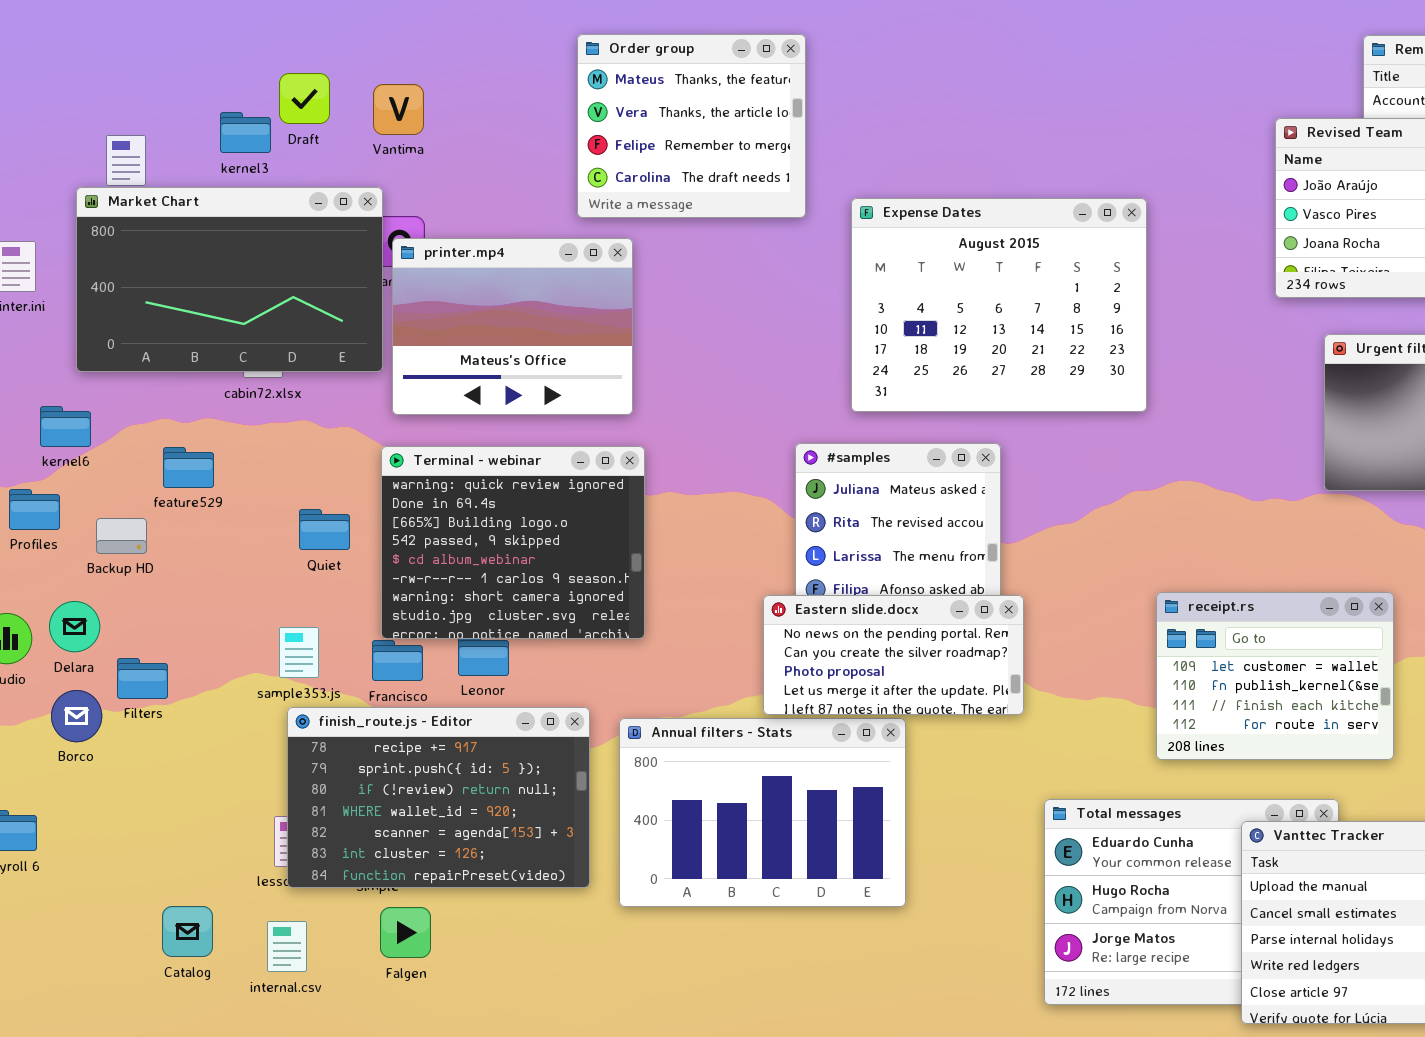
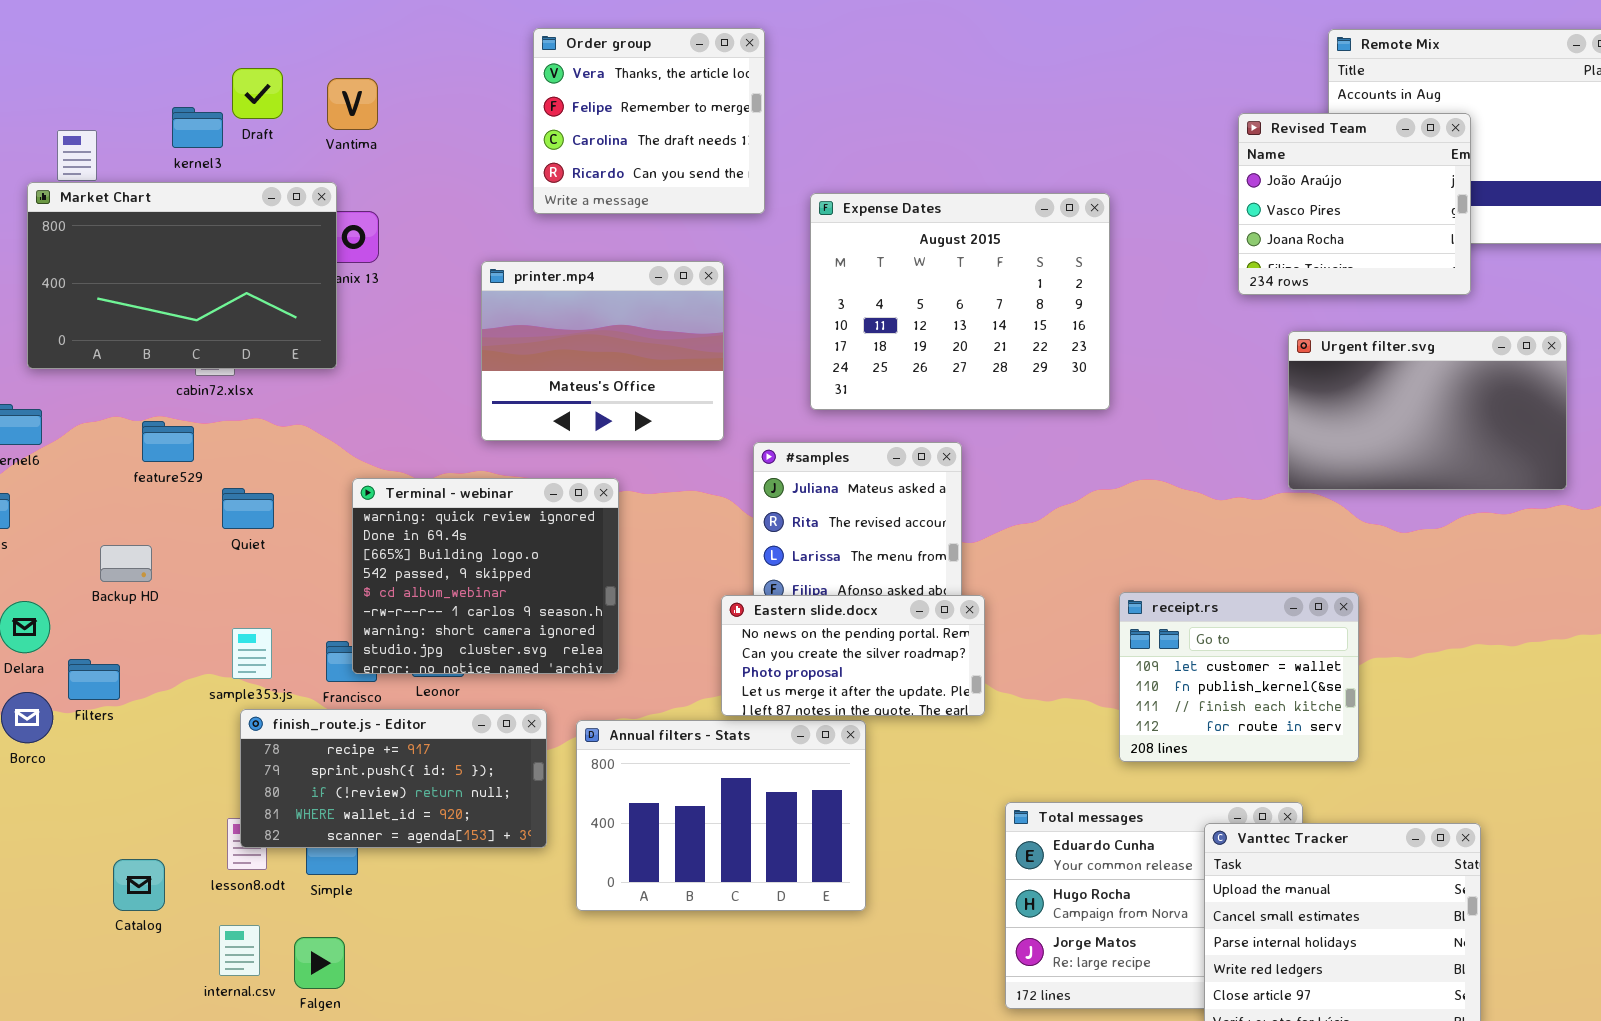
Order group: [577,34,806,218] -> [533,28,765,214], scrolled down 1 row
printer.mp4: [392,238,633,415] -> [481,261,724,441], moved
Terminal - webinar: [381,446,645,639] -> [352,478,619,674], moved
feature529: [163,447,214,488] -> [142,421,194,462], moved
Quiet: [299,509,350,550] -> [222,488,274,529], moved
Backup HD: [96,518,147,554] -> [100,545,152,582], moved
finish_route.js - Editor: [287,707,590,888] -> [240,709,547,848], resized
Catalog: [162,906,213,957] -> [113,859,165,911], moved
Falgen: [380,907,431,958] -> [294,937,345,989], moved

